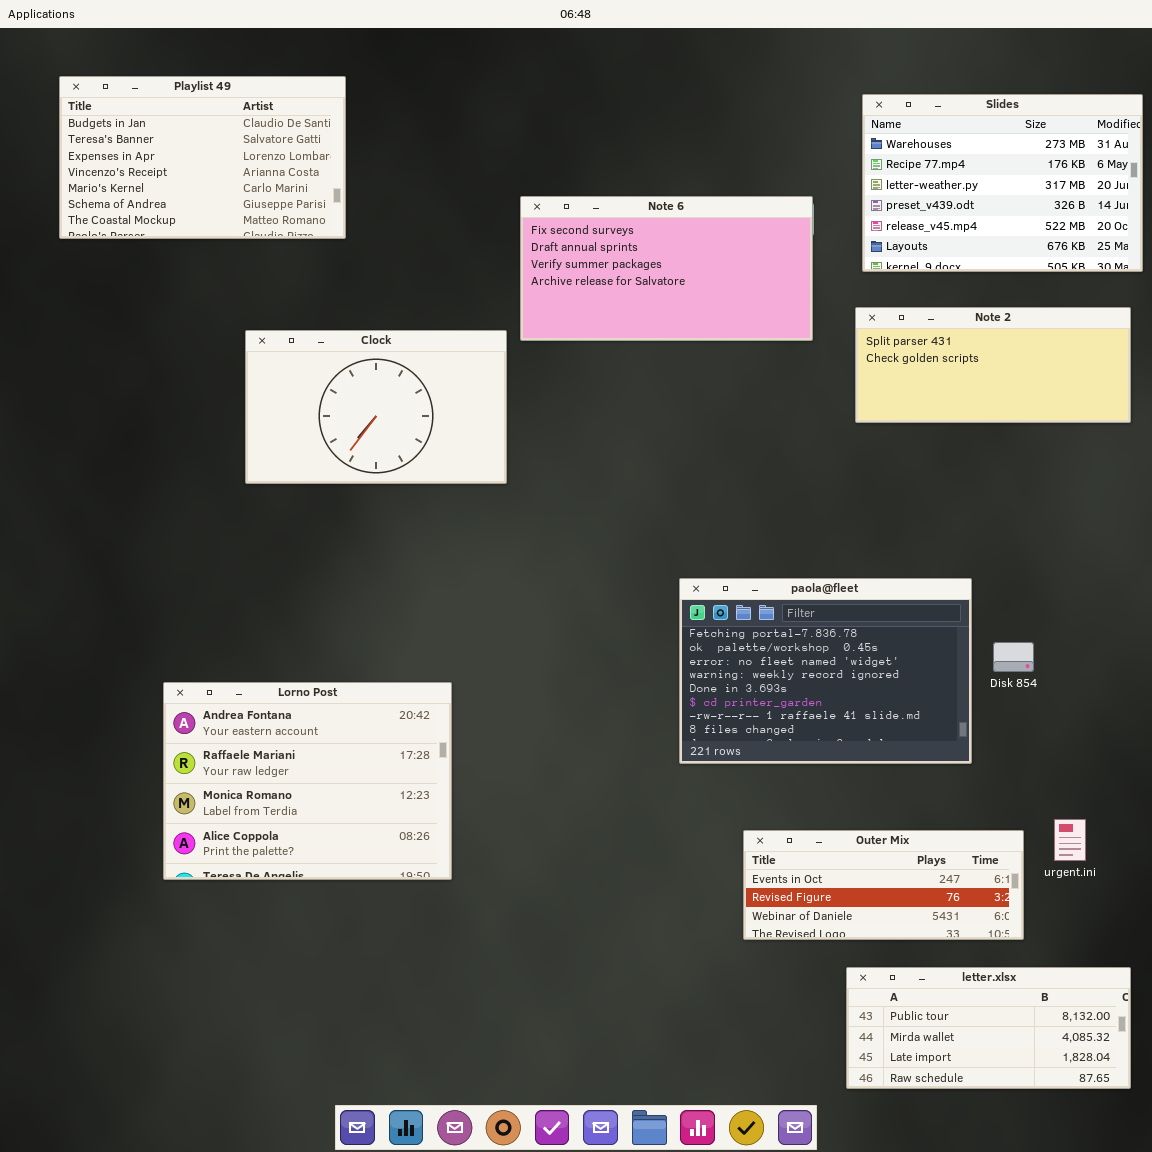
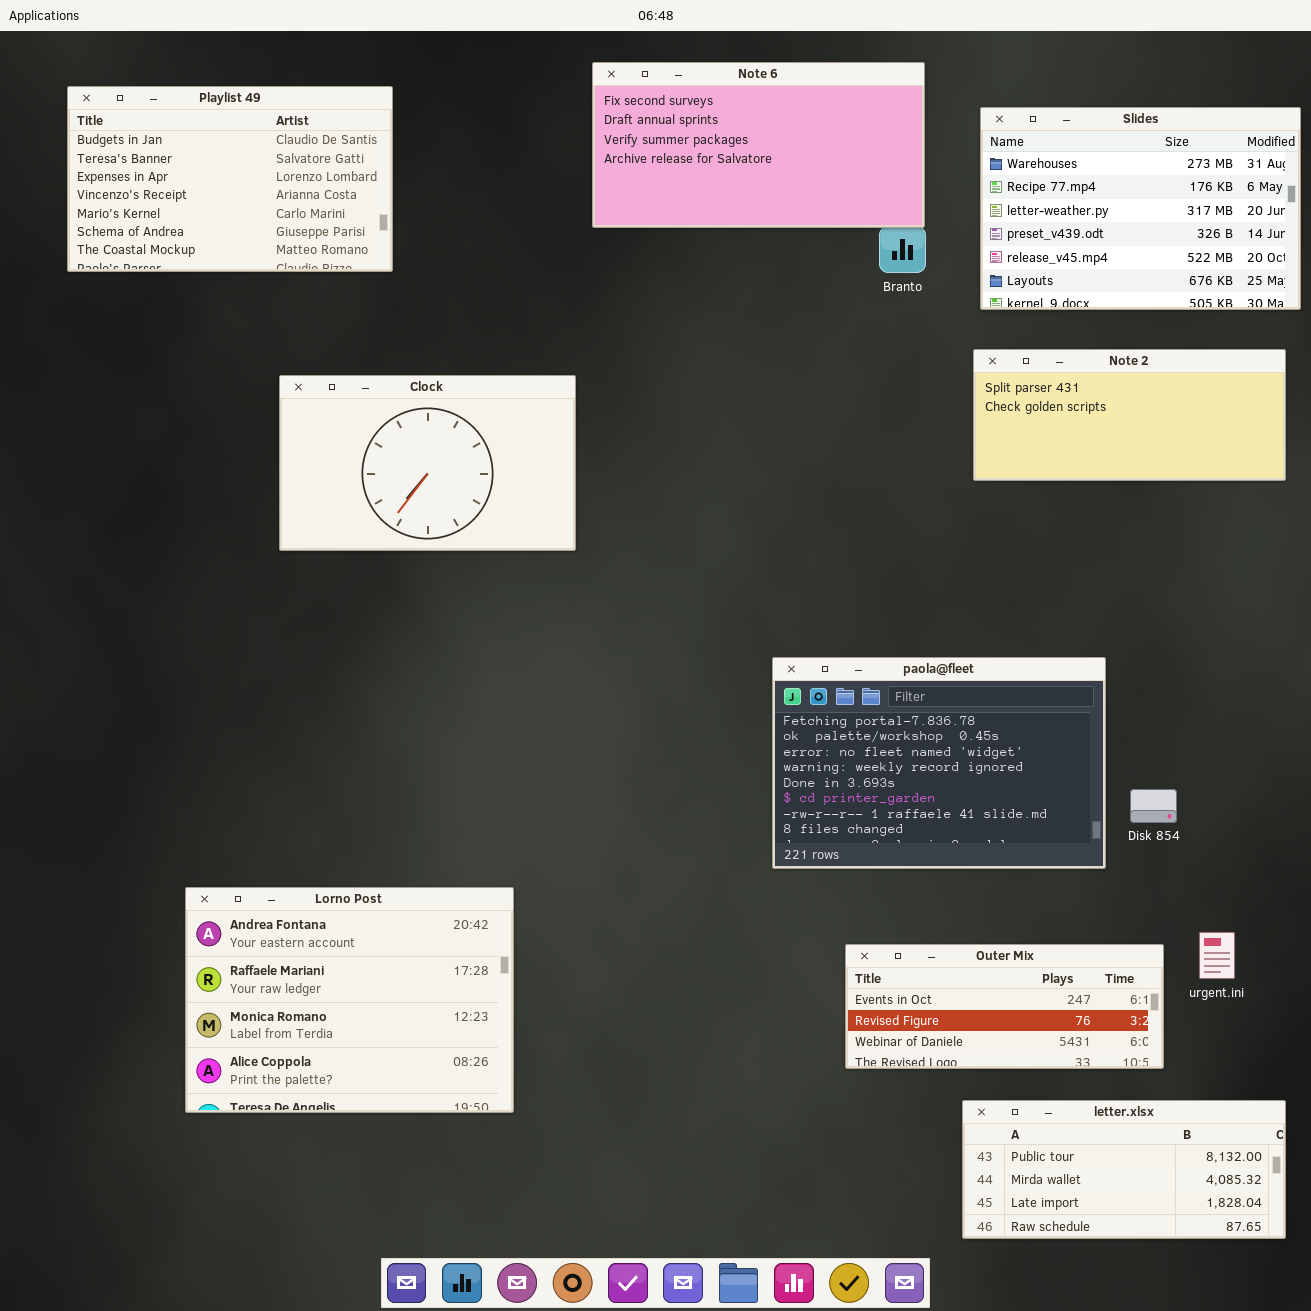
Note 6: [520,196,813,341] -> [592,62,925,228], moved
Disk 854: [993,642,1034,672] -> [1130,789,1177,823], moved
Lorno Post: [163,682,452,880] -> [185,887,514,1113], moved

